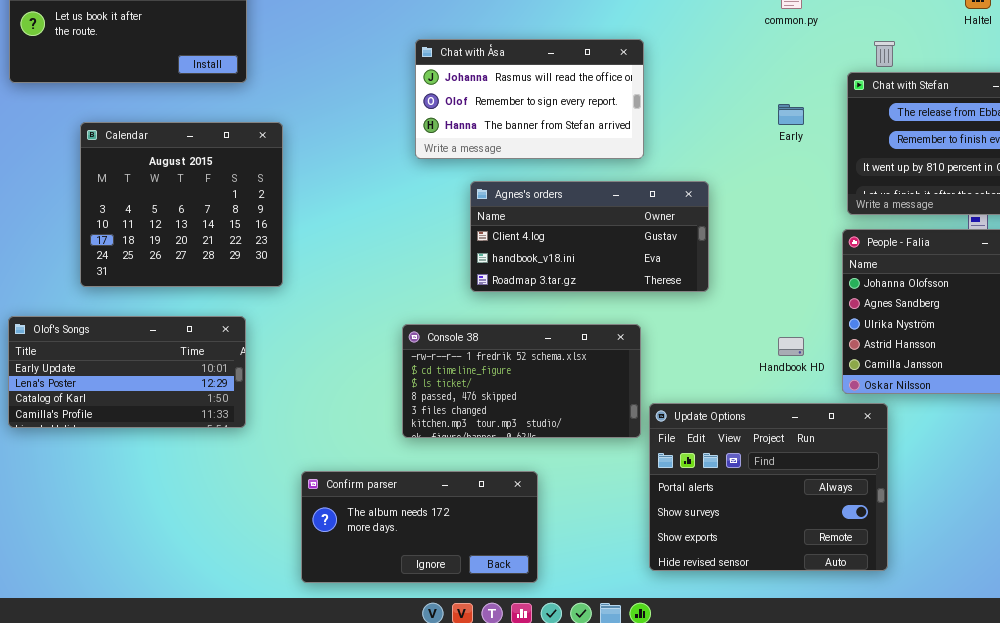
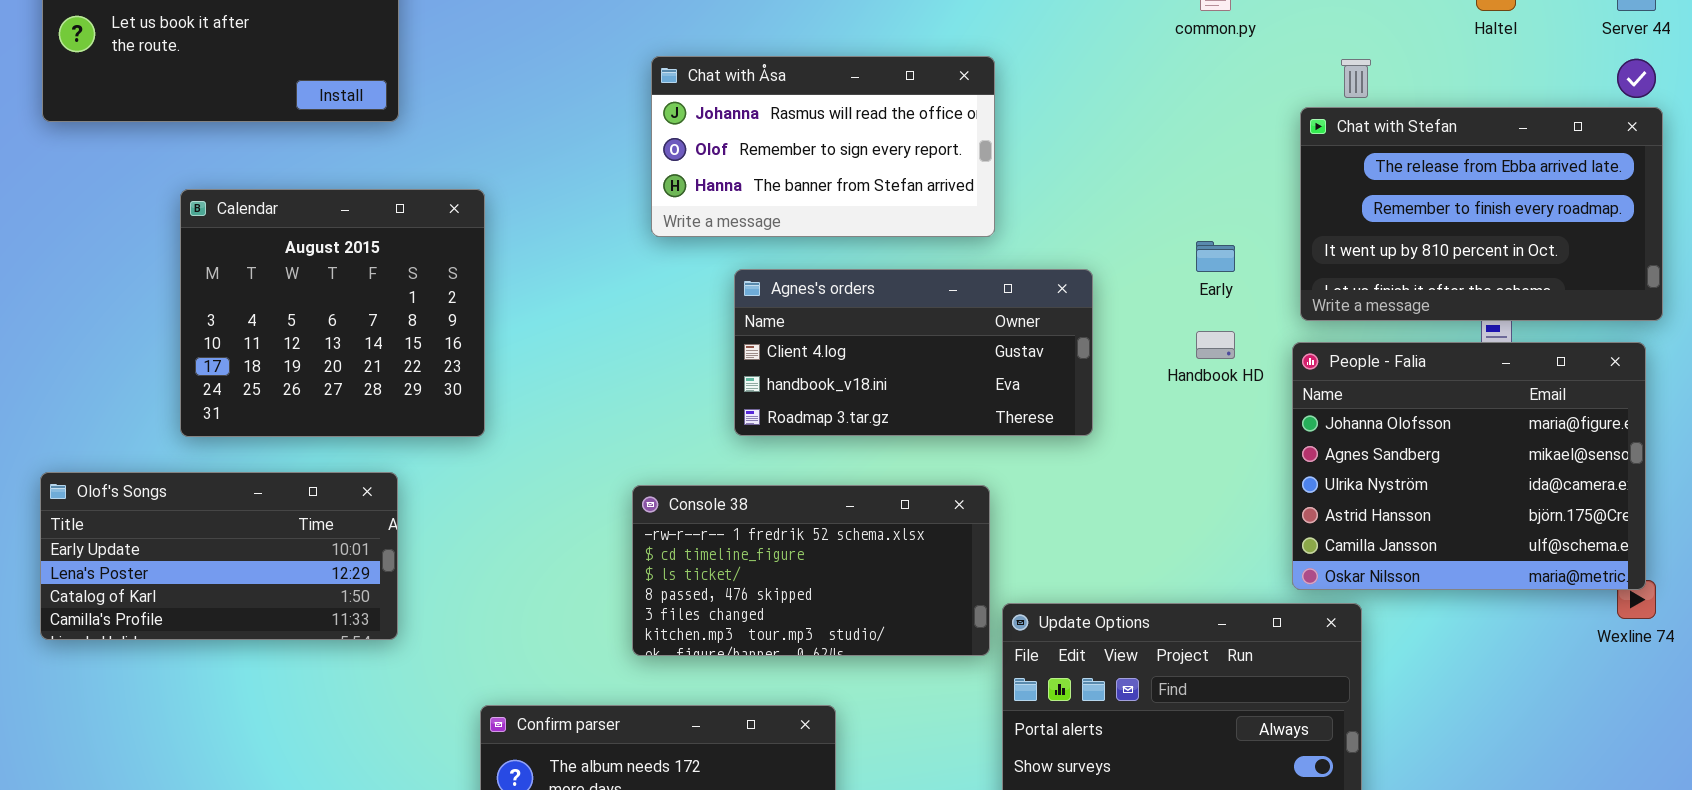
Early: [778,104,804,125] -> [1196,241,1235,272], moved
Calendar: [80,122,283,287] -> [180,189,485,437], moved
Handbook HD: [778,337,804,356] -> [1196,331,1235,359], moved

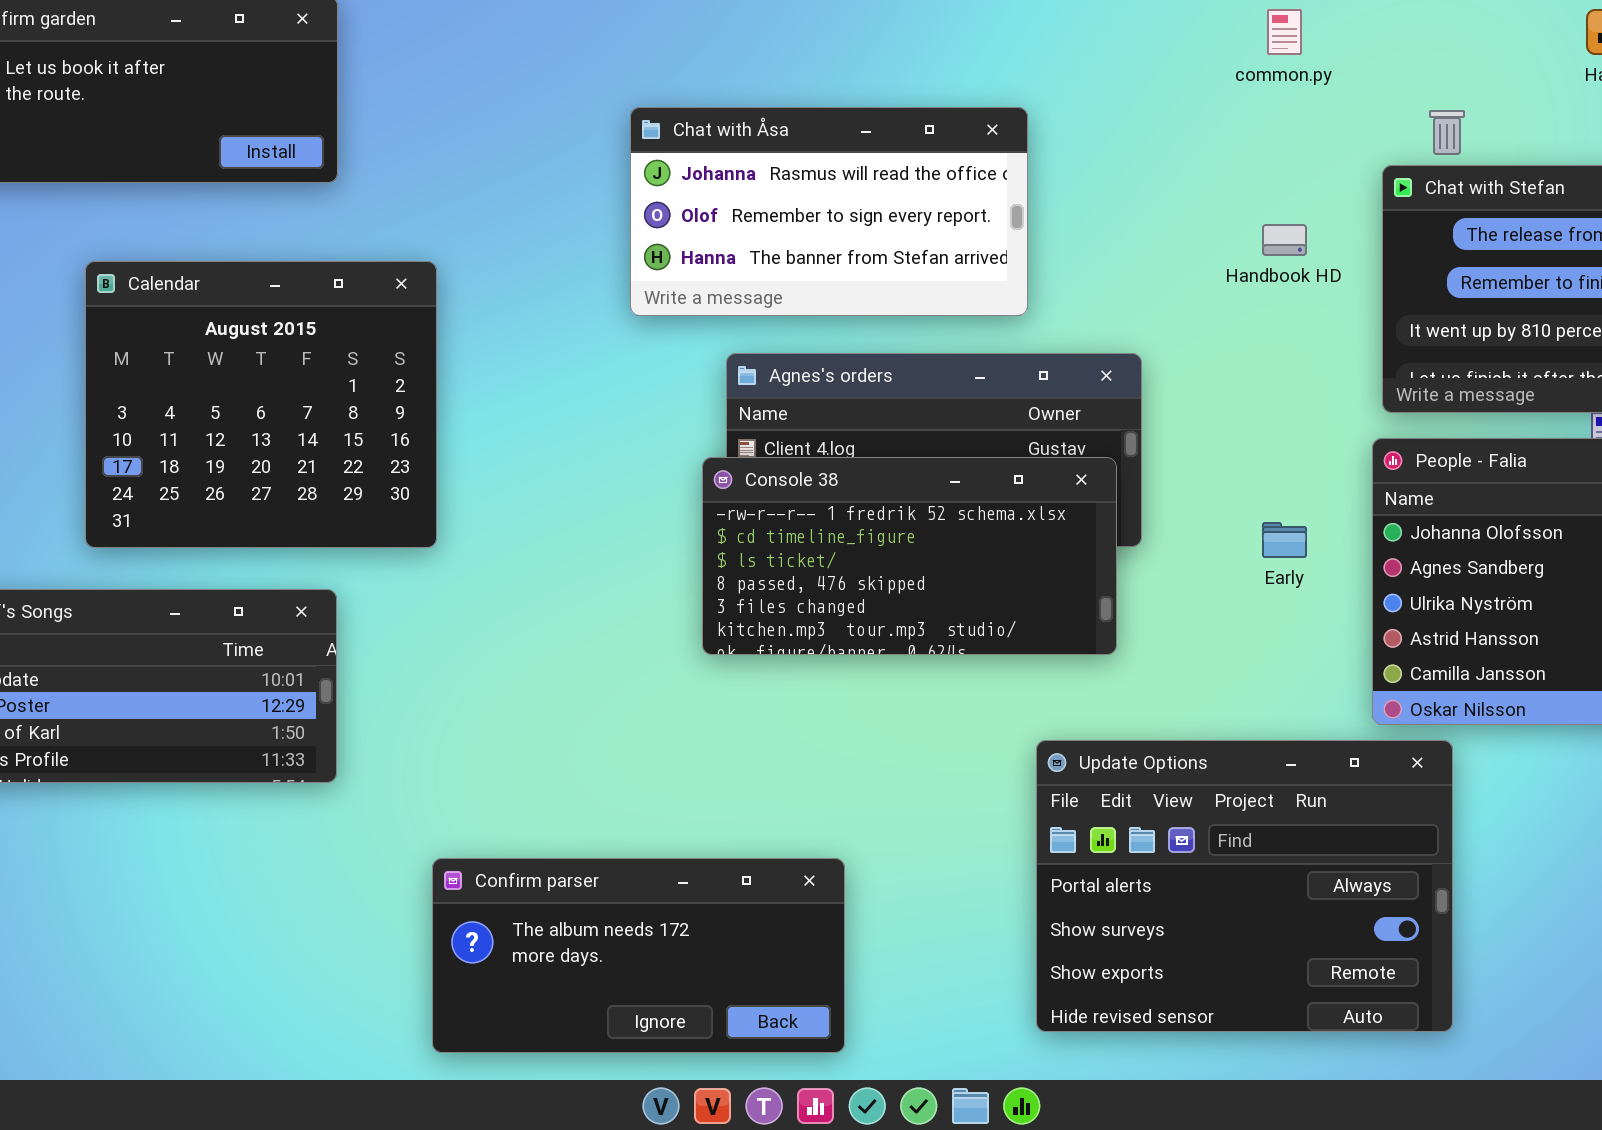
Early: [1196,241,1235,272] -> [1262,522,1307,558], moved
Handbook HD: [1196,331,1235,359] -> [1262,224,1307,256], moved
Console 38: [632,485,990,656] -> [702,457,1117,655], moved

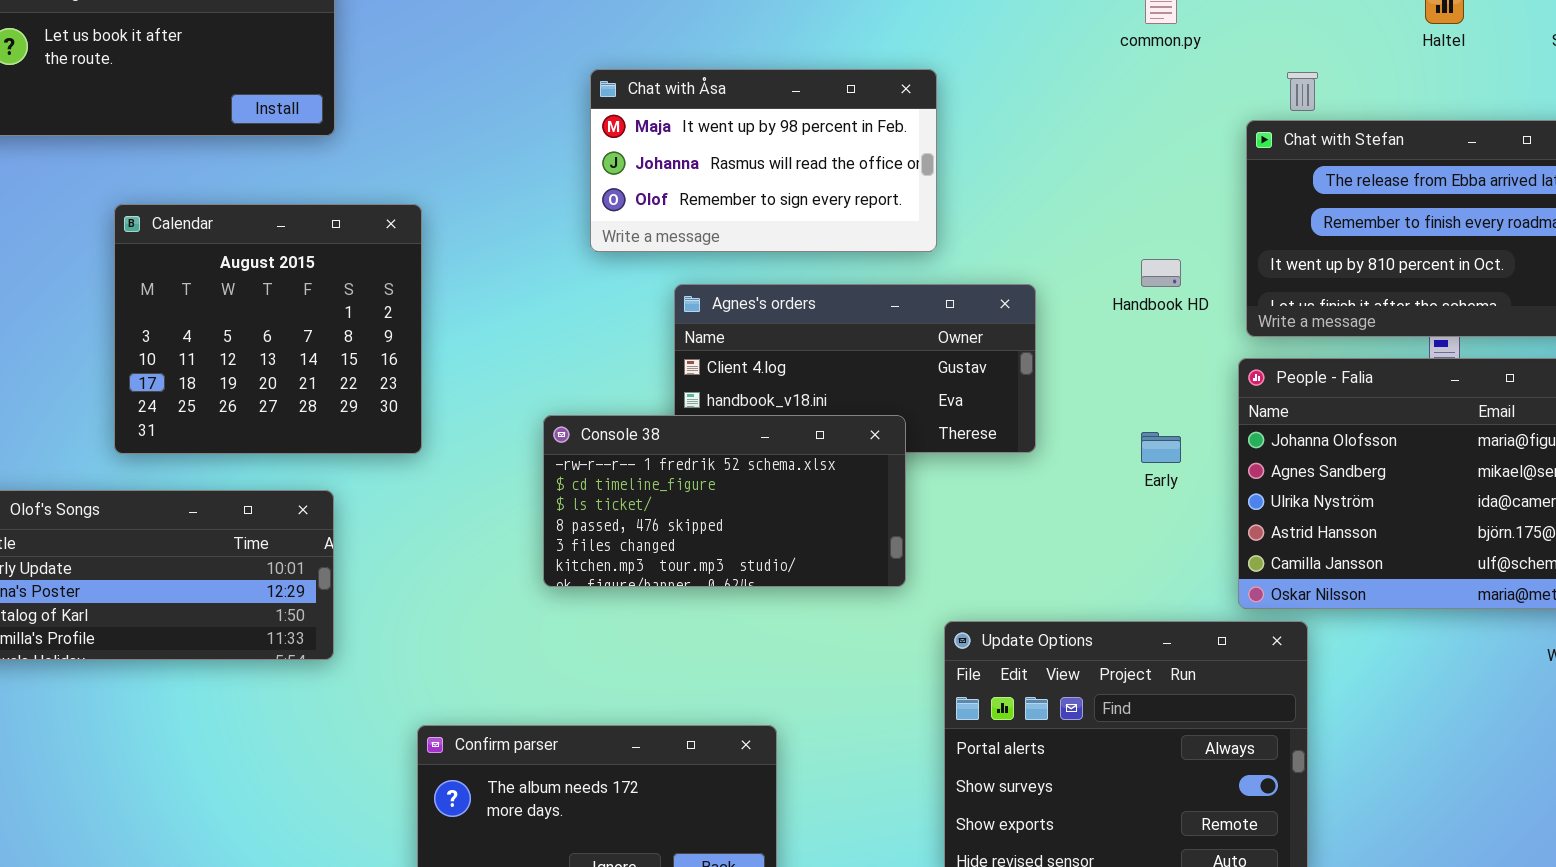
Chat with Åsa: [630,107,1028,316] -> [590,69,937,252], scrolled up 1 row
Handbook HD: [1262,224,1307,256] -> [1141,259,1181,287], moved
Console 38: [702,457,1117,655] -> [543,415,906,587], moved

